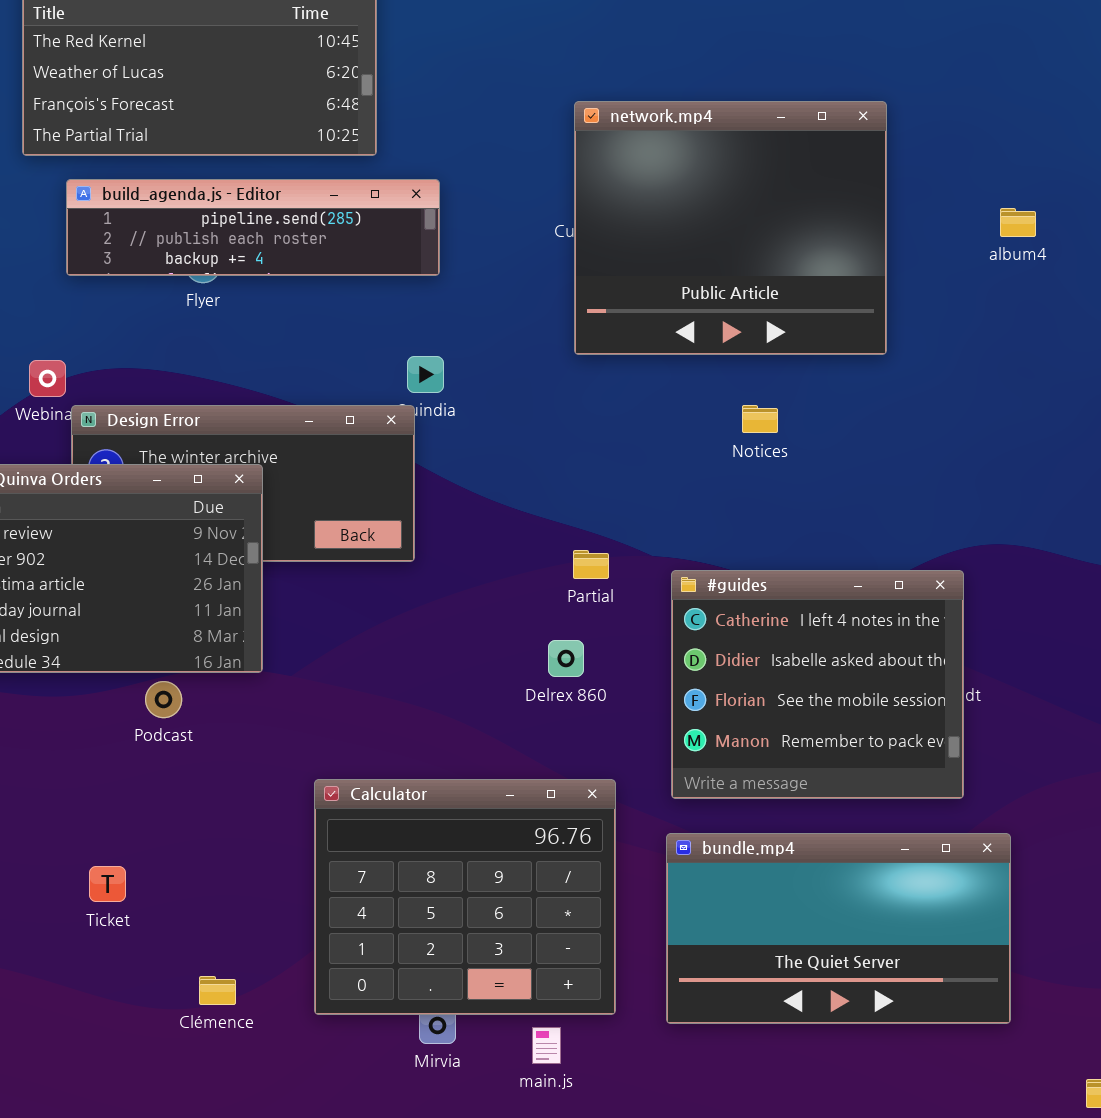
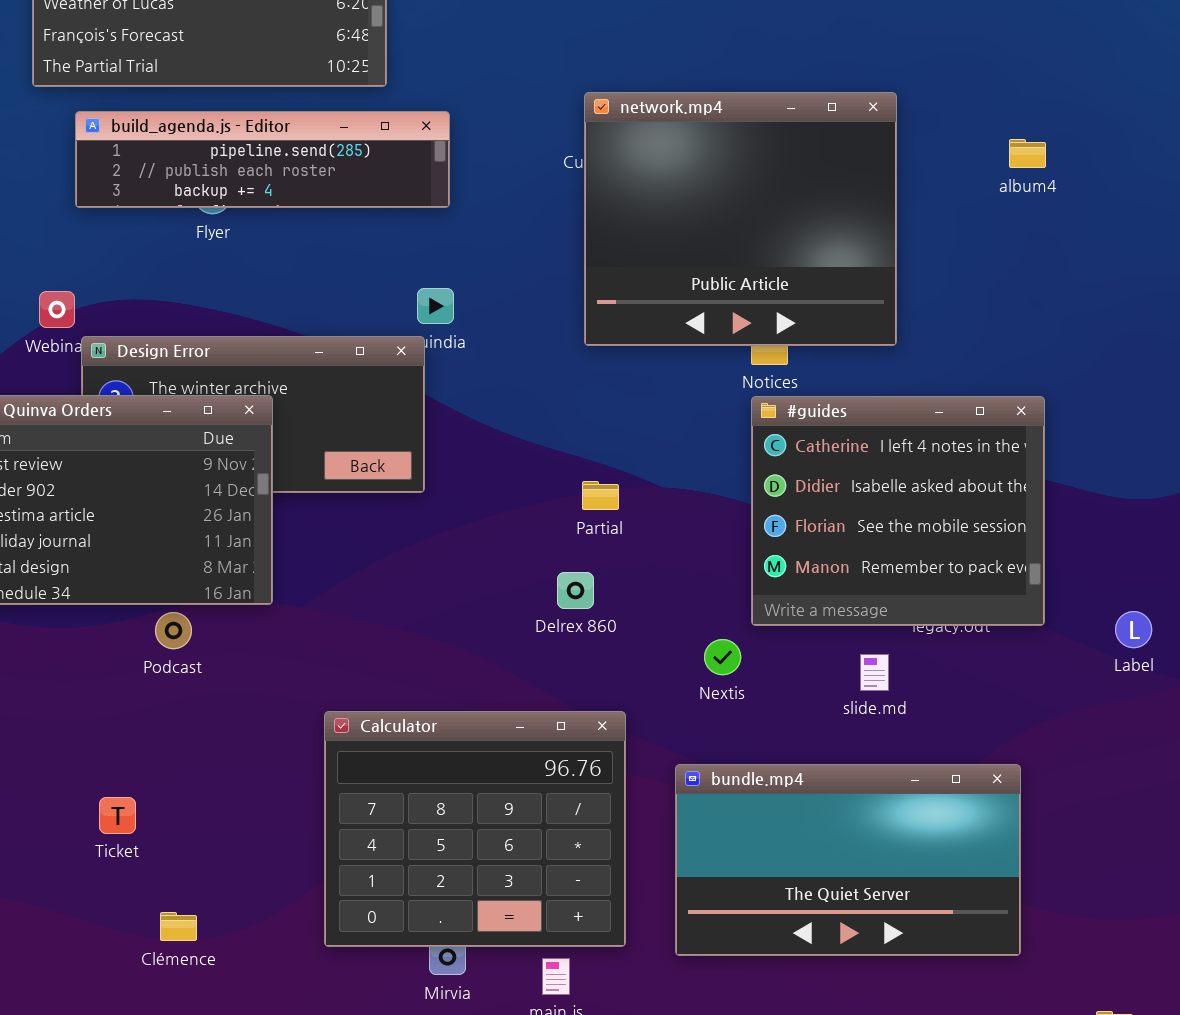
network.mp4: [574,101,887,355] -> [584,92,897,346], moved
#guides: [671,570,964,799] -> [751,396,1045,626], moved
Clémence: [199,976,236,1005] -> [160,912,197,941], moved

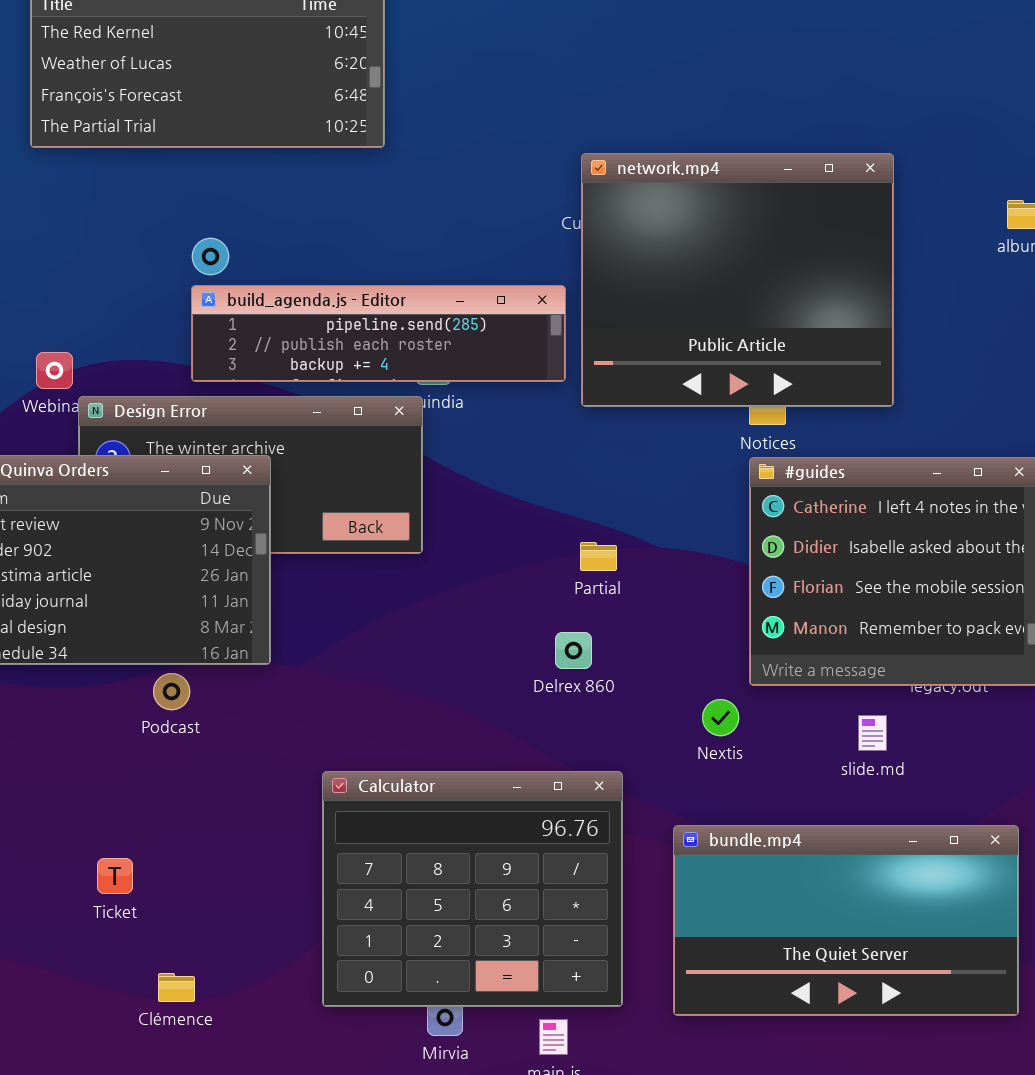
build_agenda.js - Editor: [75,111,450,208] -> [191,285,566,382], moved

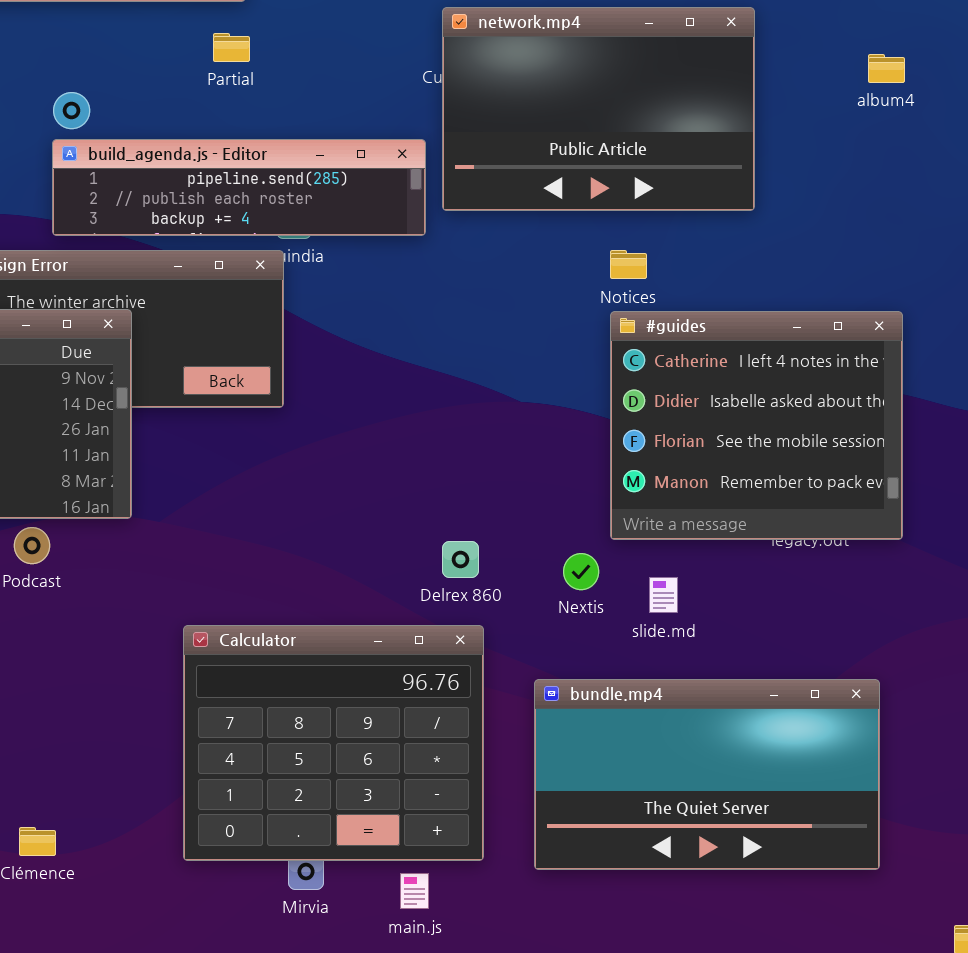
network.mp4: [581,153,894,407] -> [442,7,755,211], resized
Partial: [580,542,617,571] -> [213,33,250,62], moved
Delrex 860: [555,632,592,669] -> [442,541,479,578], moved
slide.md: [858,715,887,751] -> [649,577,678,613], moved

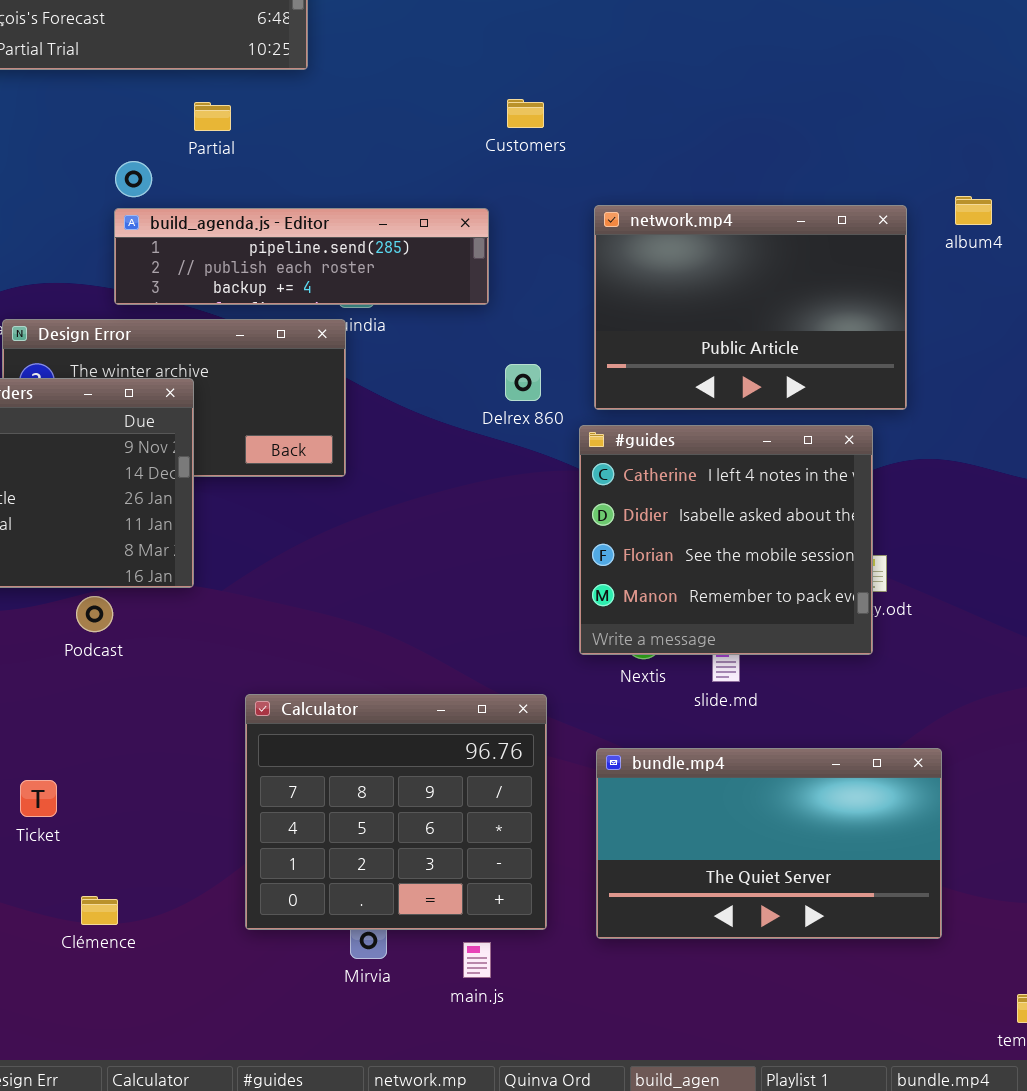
network.mp4: [442,7,755,211] -> [594,205,907,410], moved
Partial: [213,33,250,62] -> [194,102,231,131], moved
album4: [868,54,905,83] -> [955,196,992,225], moved
#guides: [610,311,903,540] -> [579,425,873,655], moved
Delrex 860: [442,541,479,578] -> [505,364,541,401], moved

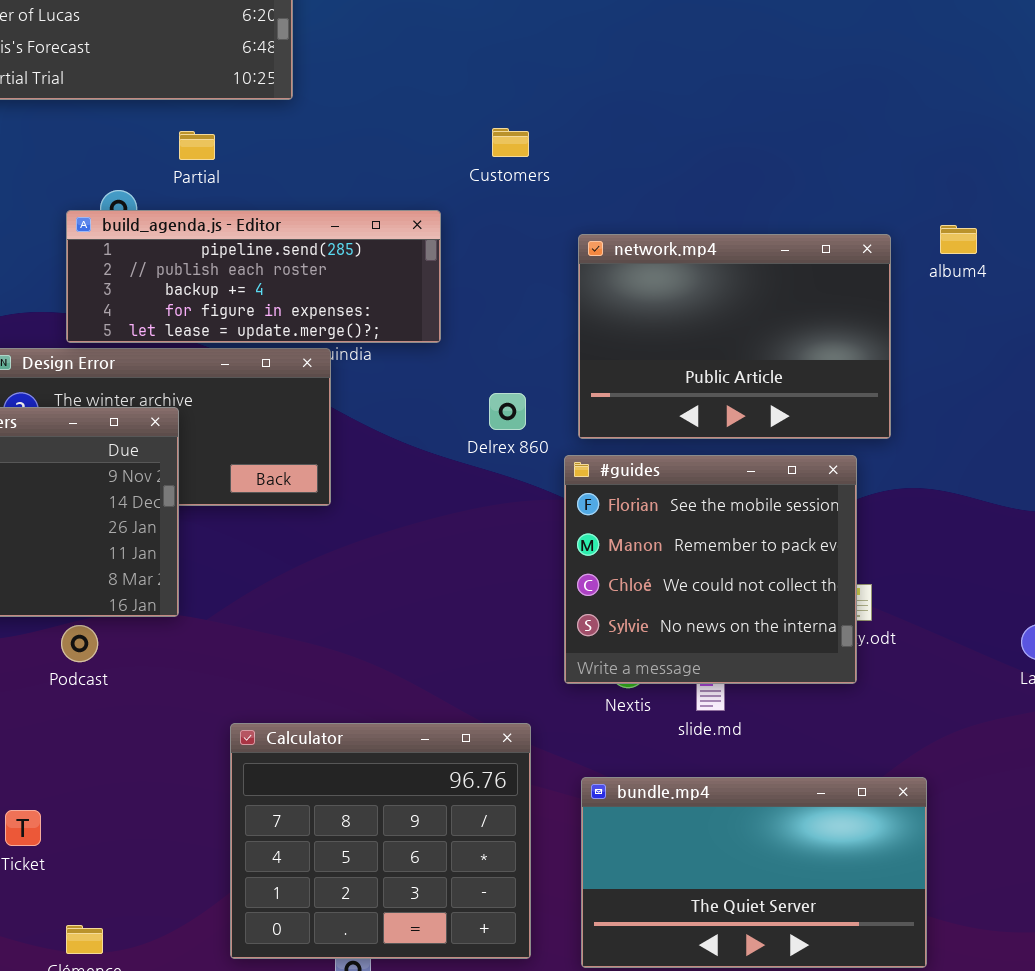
build_agenda.js - Editor: [114,208,489,305] -> [66,210,441,343], moved, resized
#guides: [579,425,873,655] -> [564,455,857,684], scrolled down 2 rows

